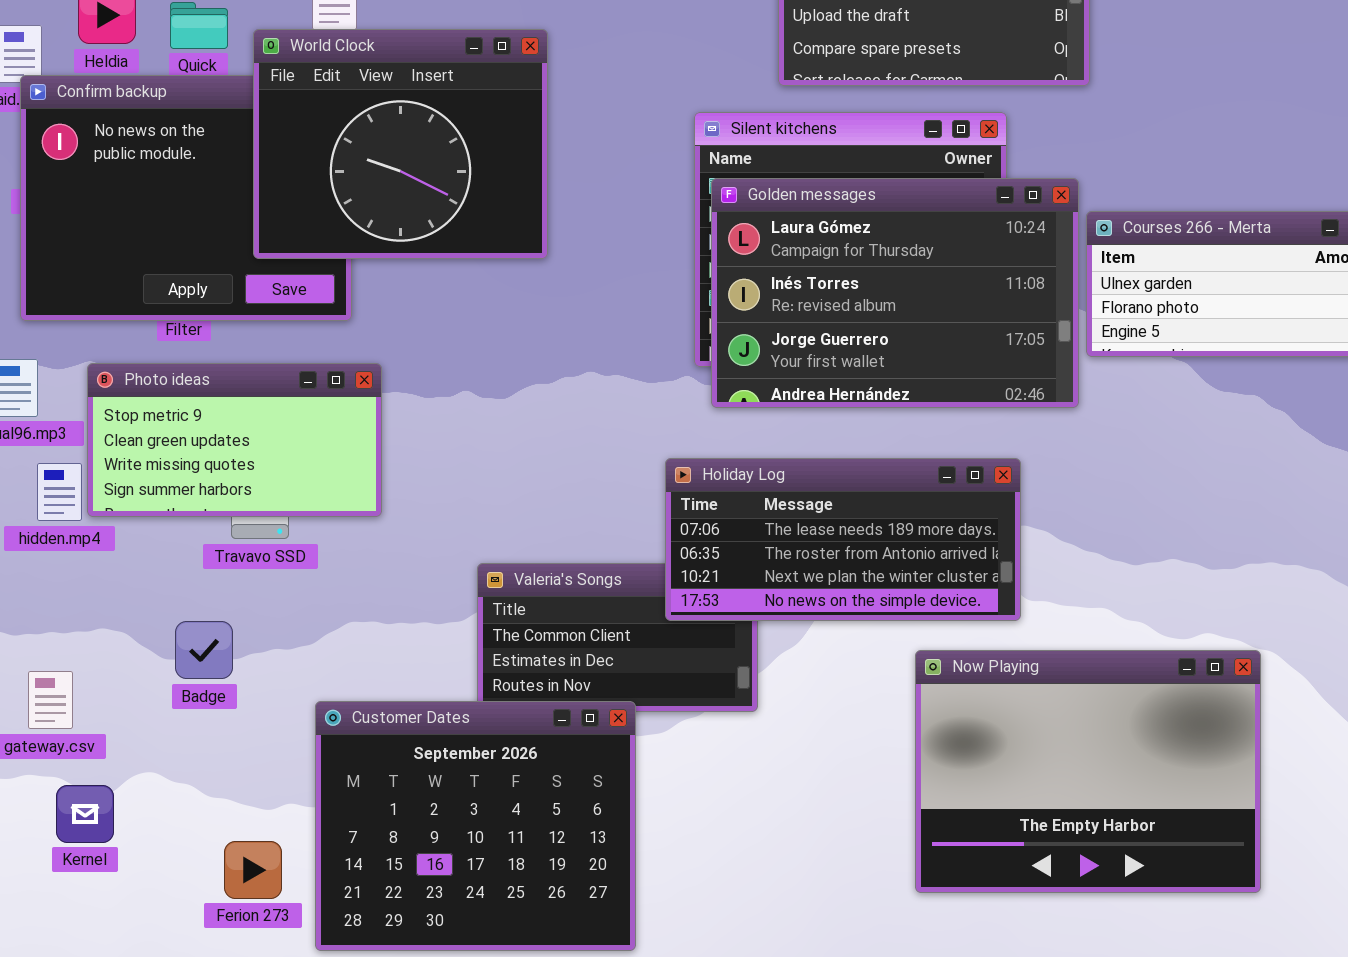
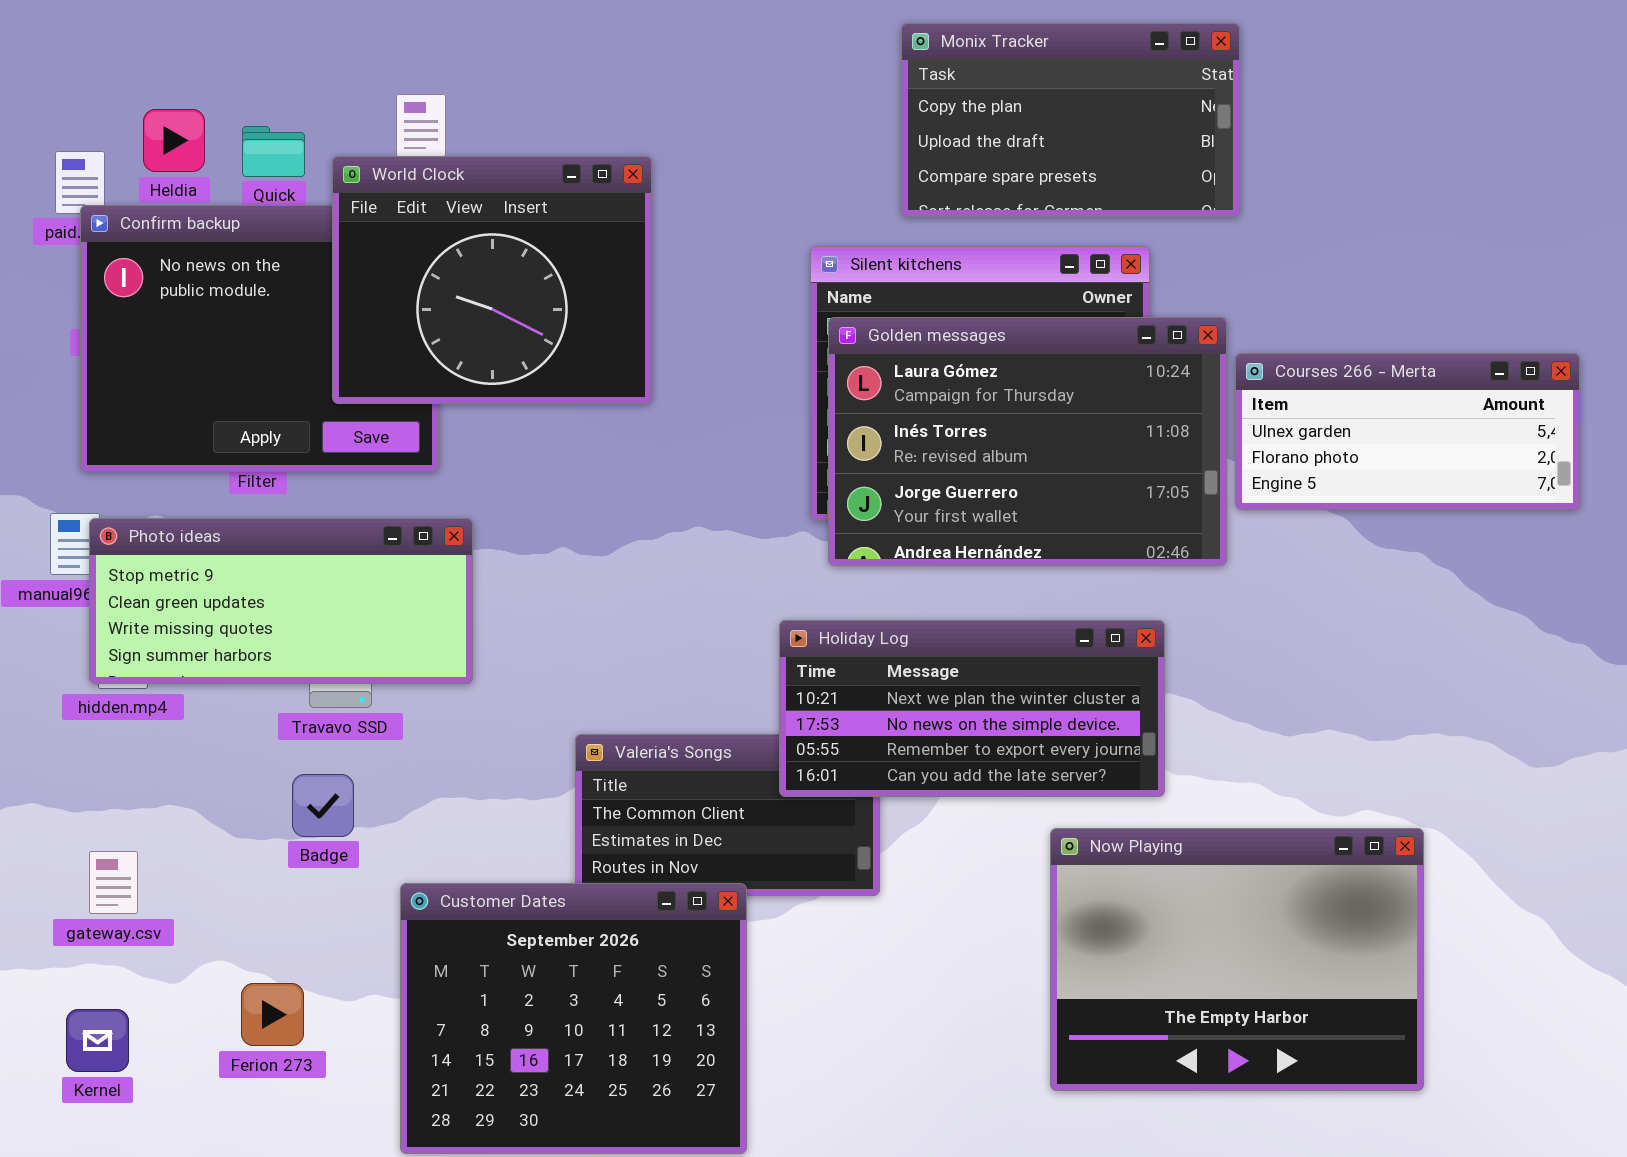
Photo ideas: [87,363,382,517] -> [89,518,473,684], resized
Holiday Log: [665,458,1021,621] -> [779,620,1165,797], scrolled down 2 rows
Badge: [175,621,233,679] -> [292,774,354,837], moved
Kernel: [56,785,114,843] -> [66,1009,129,1072], moved
Ferion 273: [224,841,282,899] -> [241,983,304,1046], moved

